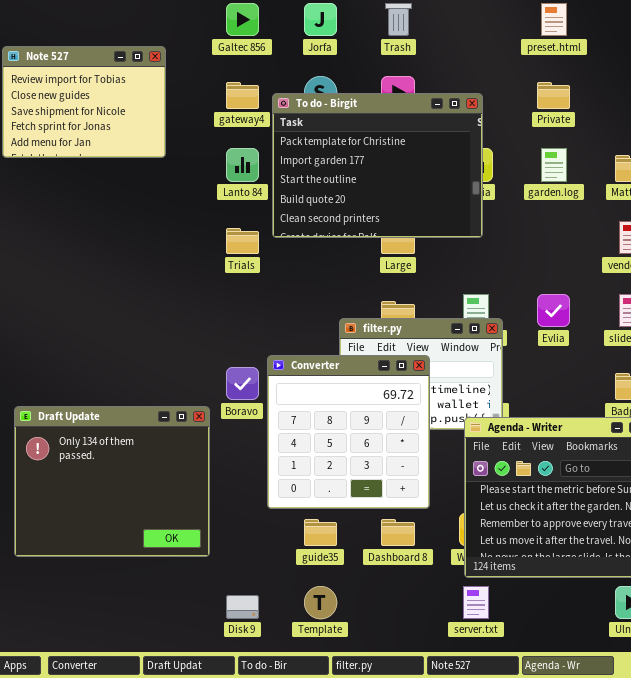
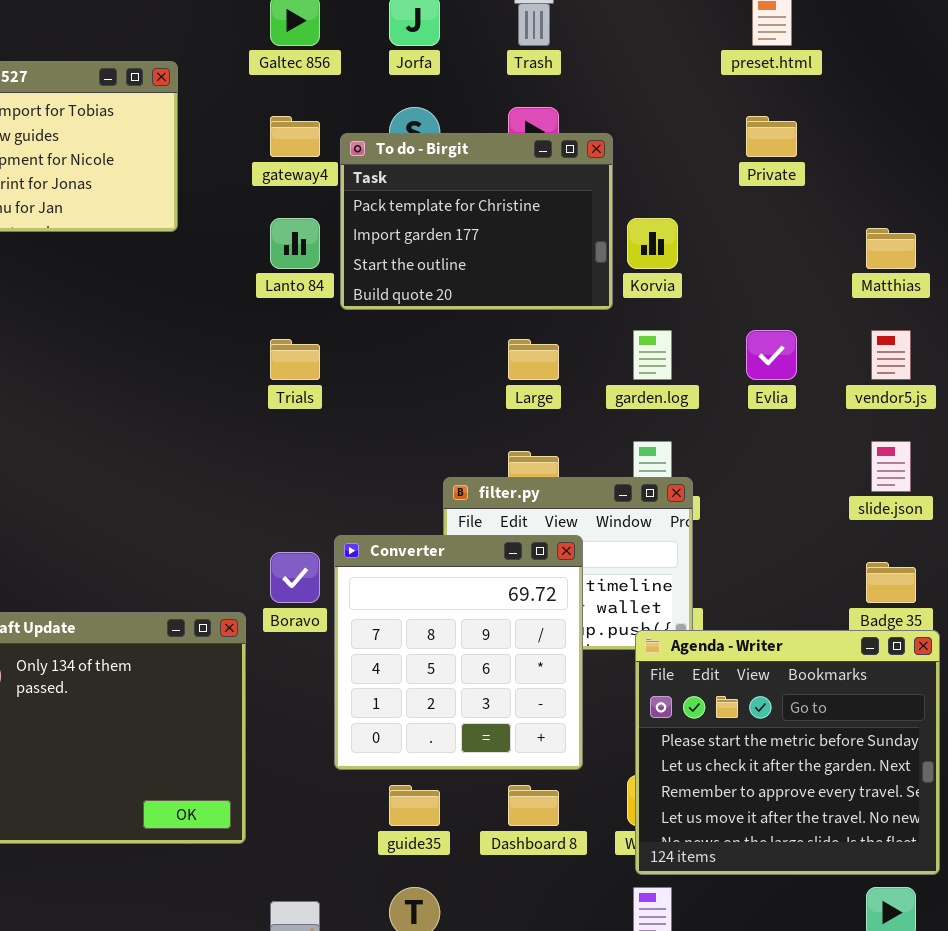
To do - Birgit: [272,93,483,238] -> [340,133,613,310], resized
garden.log: [541,148,567,182] -> [633,330,672,380], moved
Evlia: [537,294,570,327] -> [746,330,797,380], moved

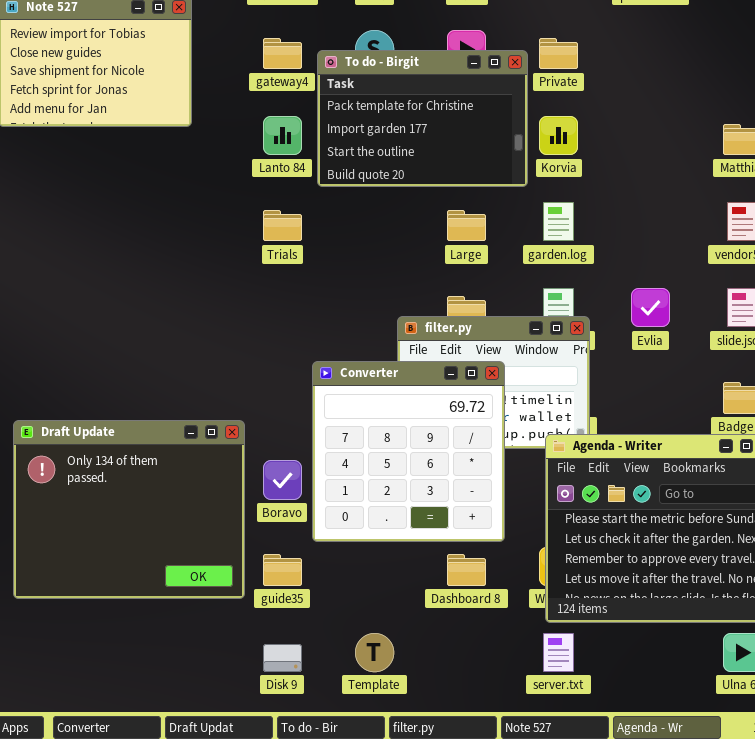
Private: [746,116,797,157] -> [539,38,578,69], moved
Evlia: [746,330,797,380] -> [631,288,670,327], moved
Boravo: [270,552,320,603] -> [263,460,302,500], moved
guide35: [389,785,440,826] -> [263,554,302,586], moved

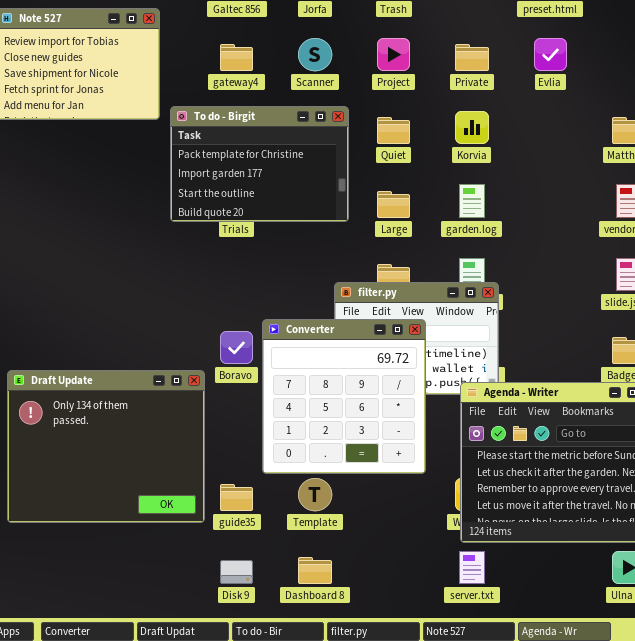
To do - Birgit: [317,50,528,187] -> [170,106,349,222], moved
Evlia: [631,288,670,327] -> [534,38,567,71], moved
Boravo: [263,460,302,500] -> [220,331,253,364], moved
Dashboard 8: [447,554,486,586] -> [298,557,332,584], moved
Template: [355,633,394,672] -> [298,478,332,511], moved

